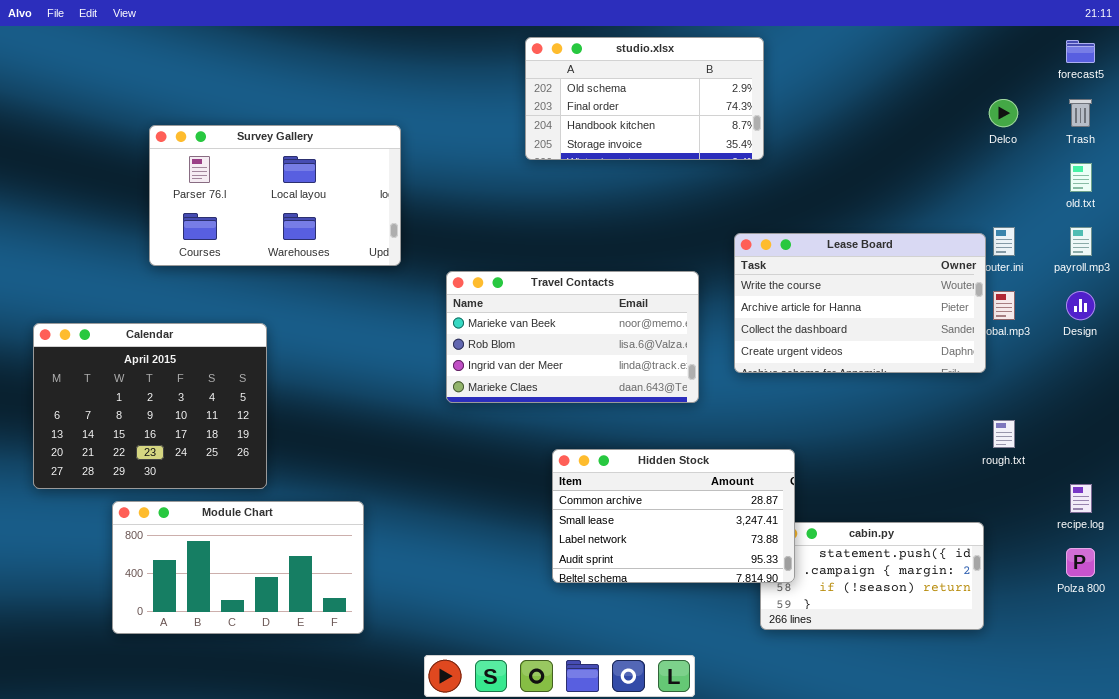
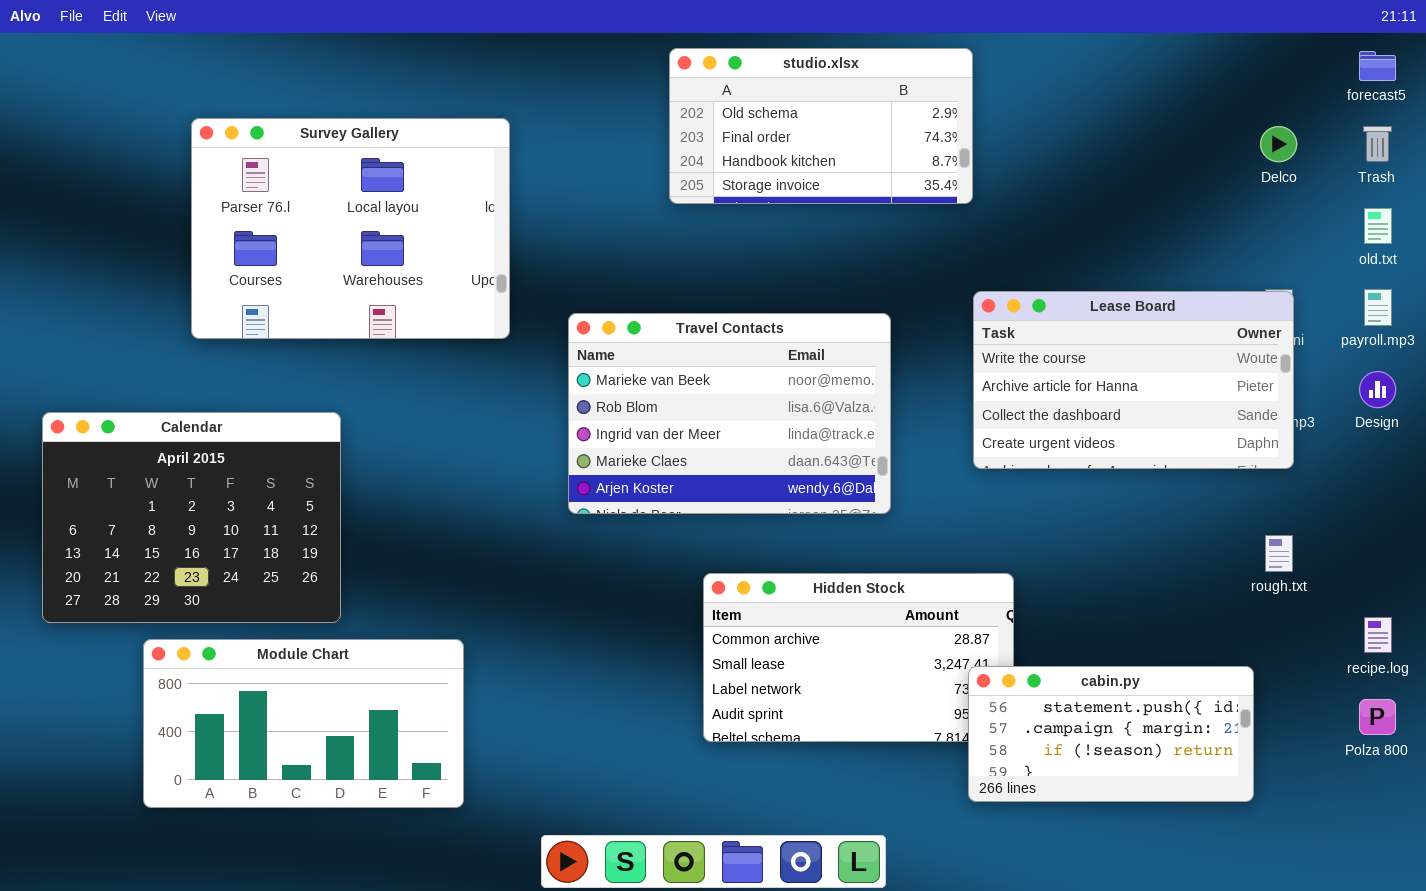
Survey Gallery: [149,125,401,266] -> [191,118,510,339], resized
Lease Board: [734,233,986,373] -> [973,291,1294,469], moved
Travel Contacts: [446,271,699,403] -> [568,313,891,514], resized
cabin.py: [760,522,984,630] -> [968,666,1254,802], raised

